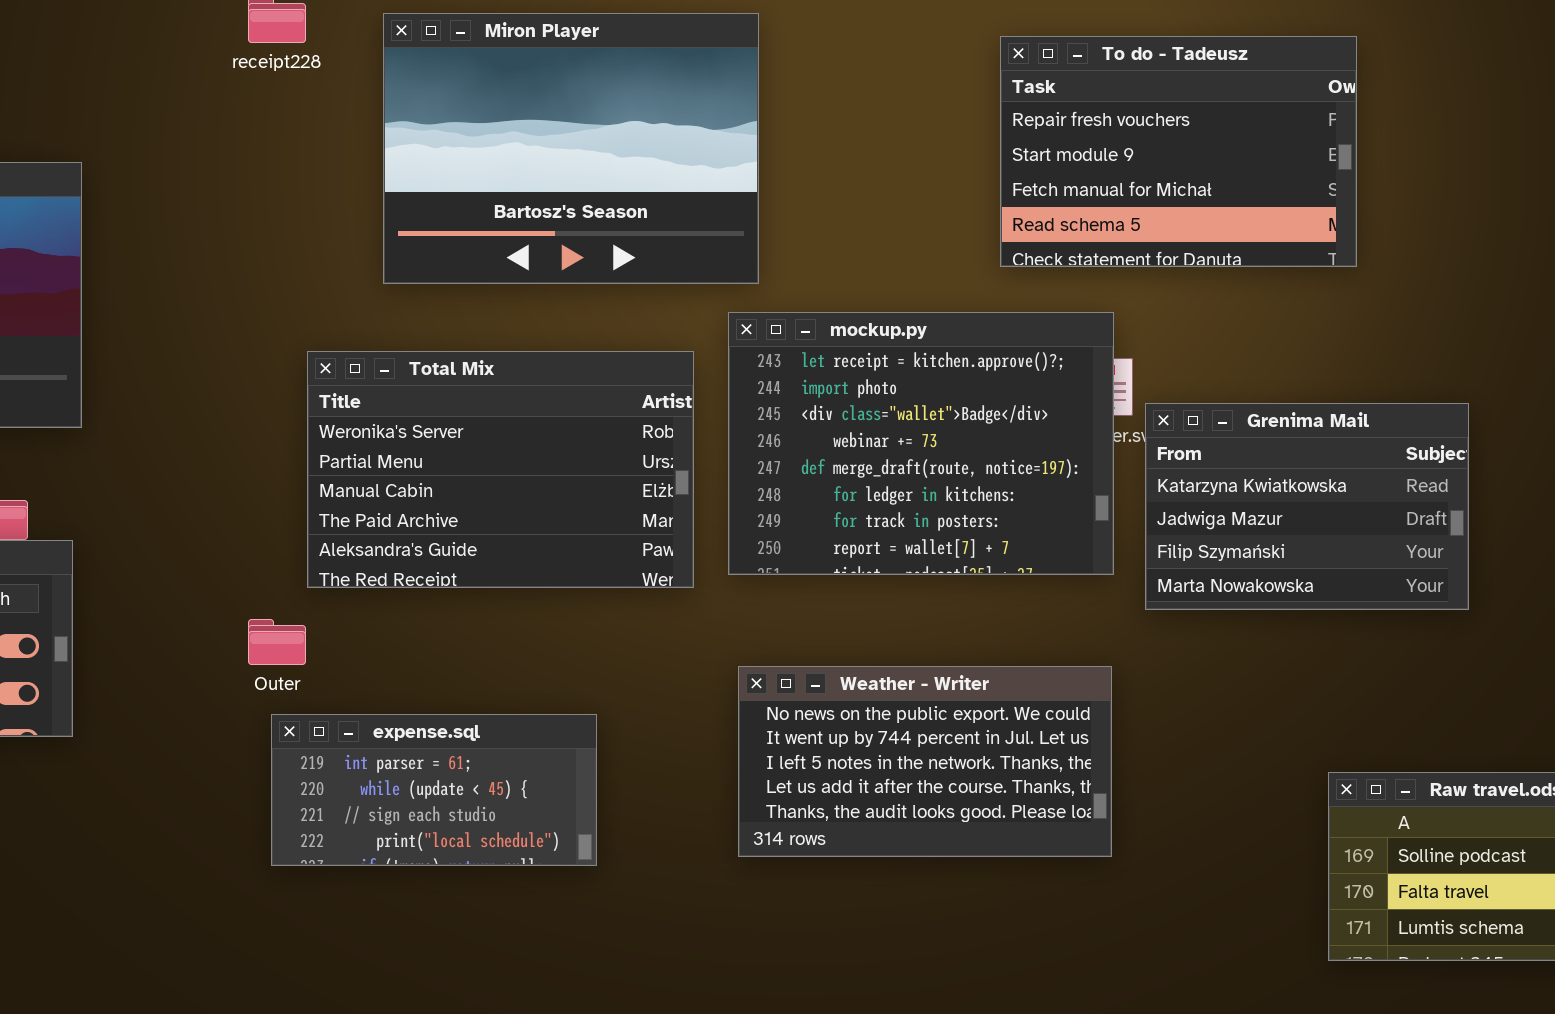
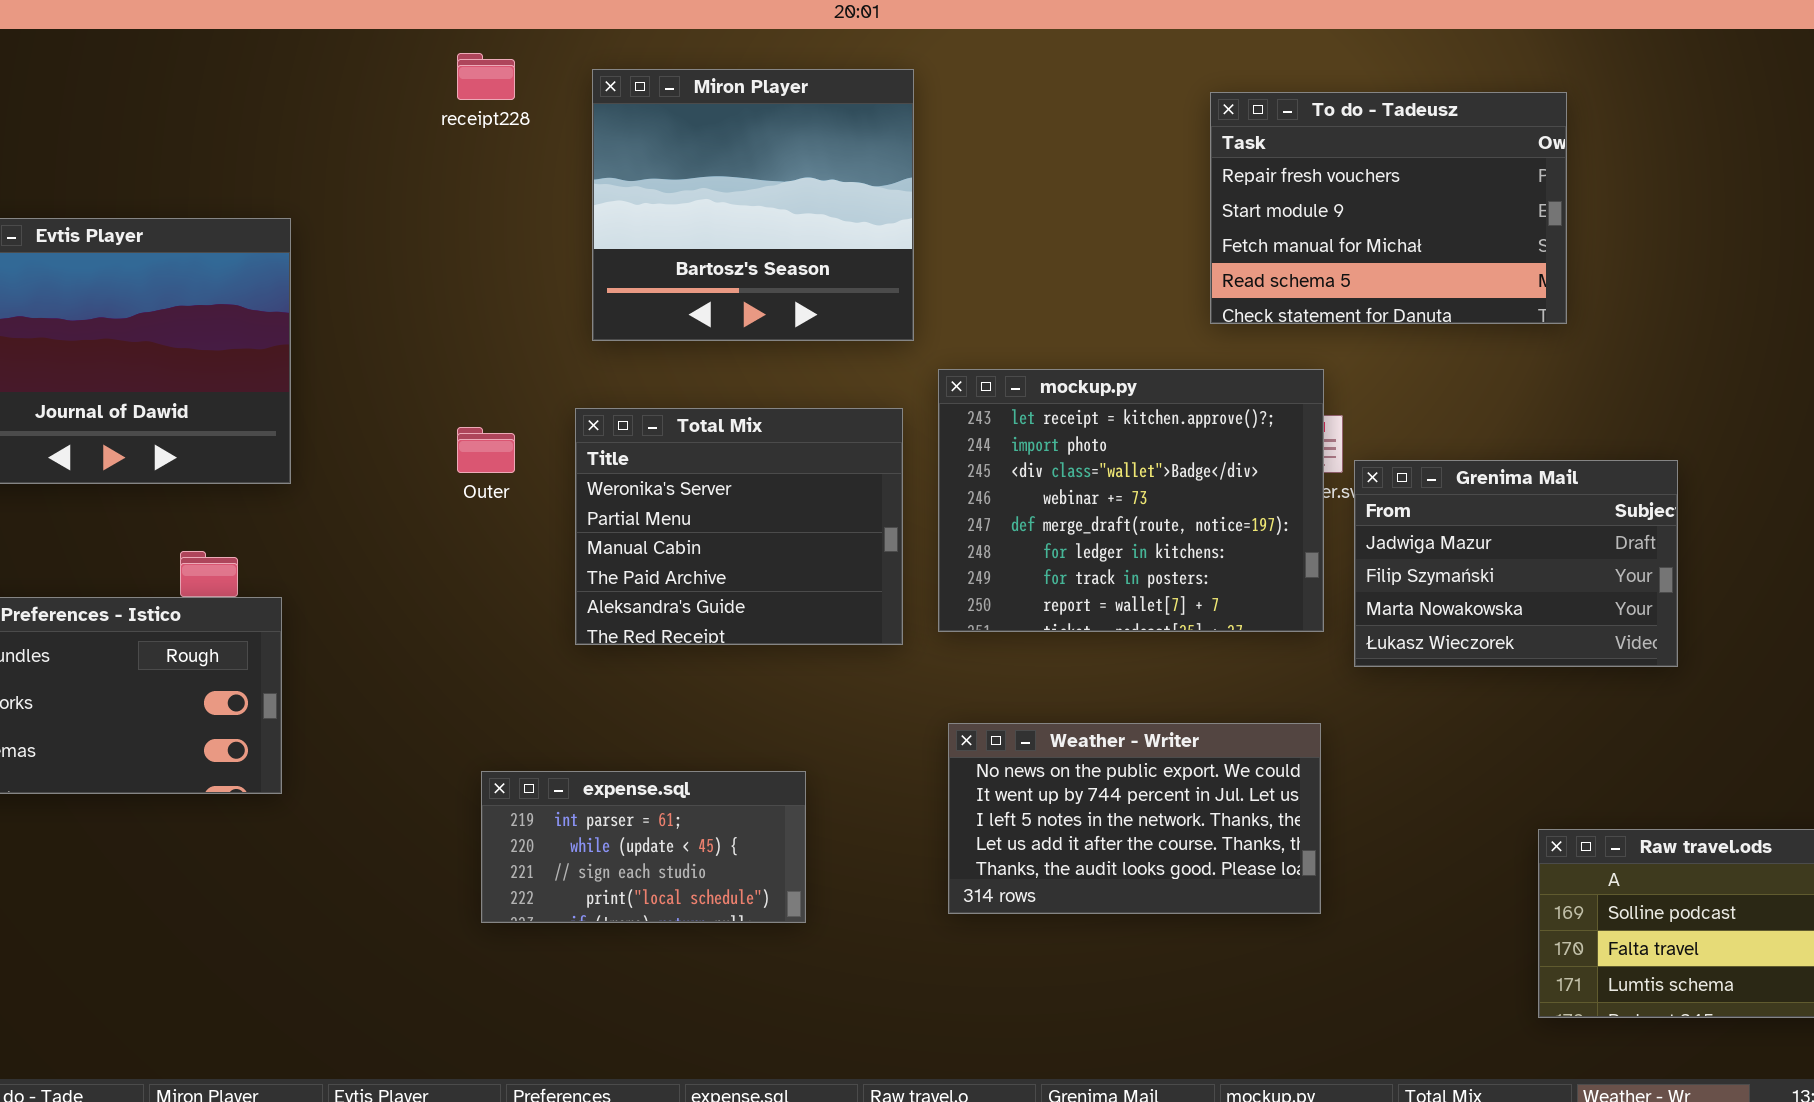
Miron Player: [383,13,759,284] -> [592,69,914,341], resized
Total Mix: [307,351,694,588] -> [575,408,903,645], resized
Grenima Mail: [1145,403,1469,610] -> [1354,460,1678,667], scrolled down 1 row
Outer: [248,619,306,665] -> [457,427,515,473], moved

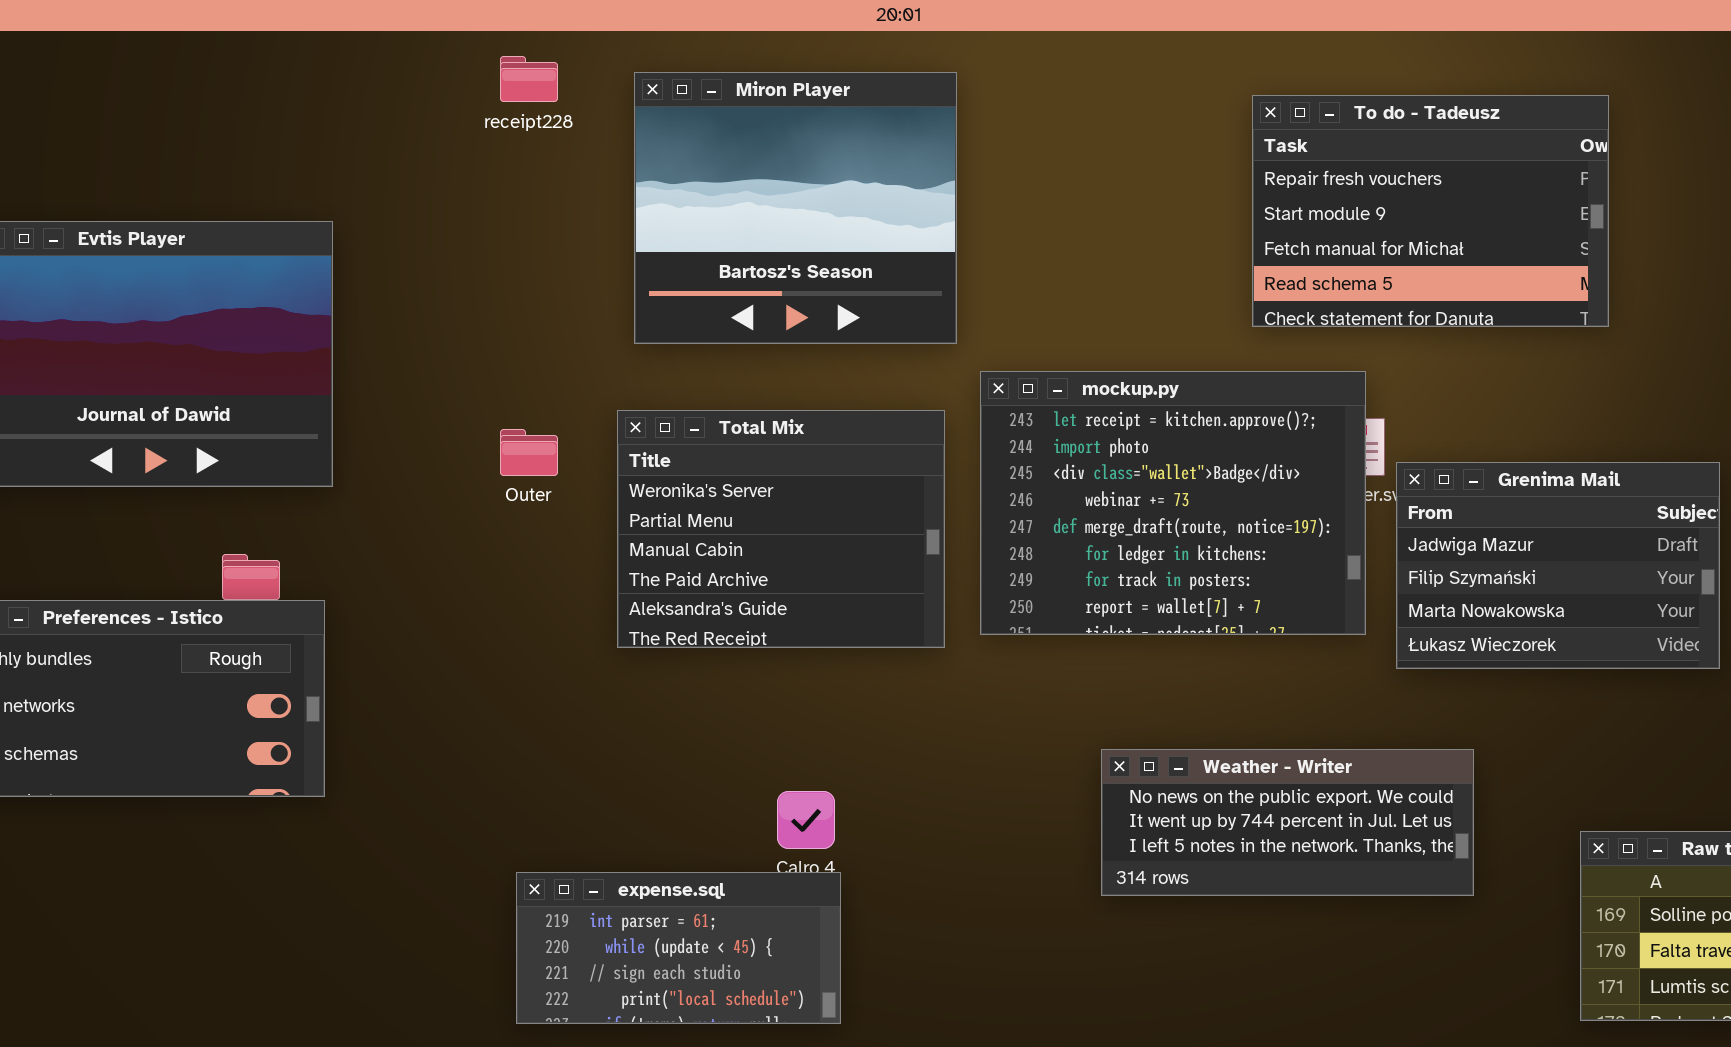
Weather - Writer: [948,723,1321,914] -> [1101,749,1474,896], moved, resized
expense.sql: [481,771,806,923] -> [516,872,841,1024], moved

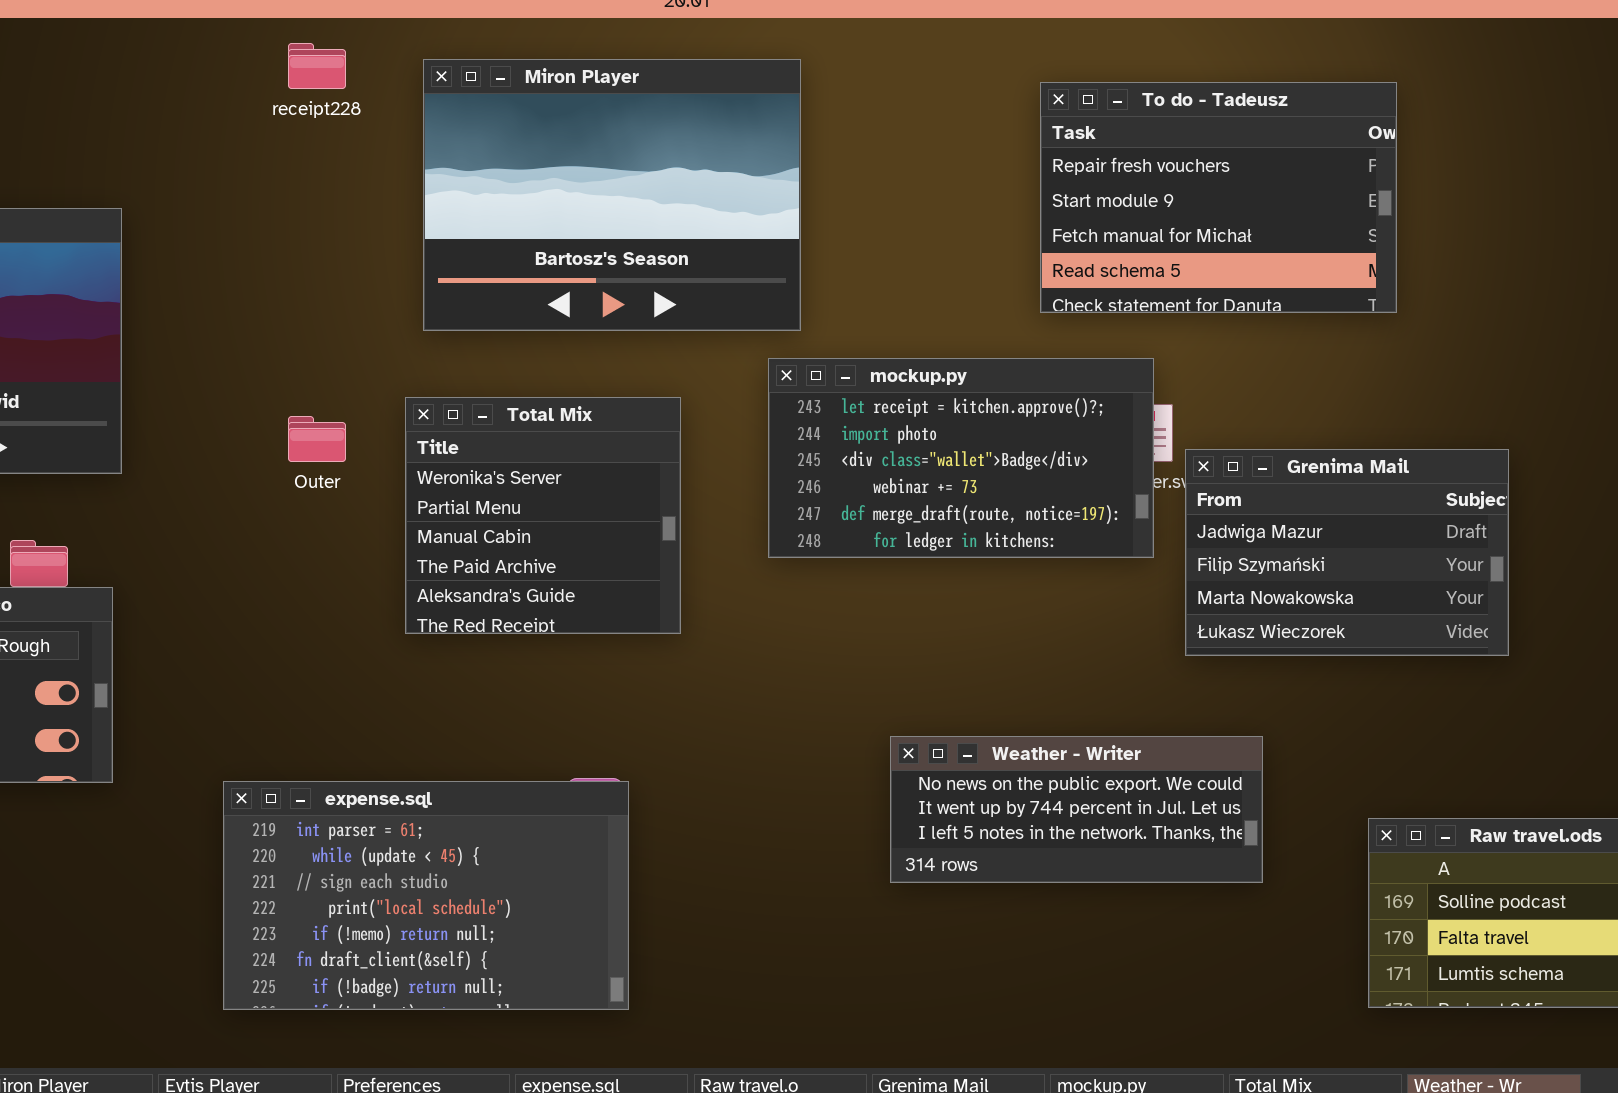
Miron Player: [634,72,957,344] -> [423,59,801,331], resized
mockup.py: [980,371,1366,635] -> [768,358,1154,558], resized
Total Mix: [617,410,945,648] -> [405,397,681,634], resized
expense.sql: [516,872,841,1024] -> [223,781,629,1010], resized

